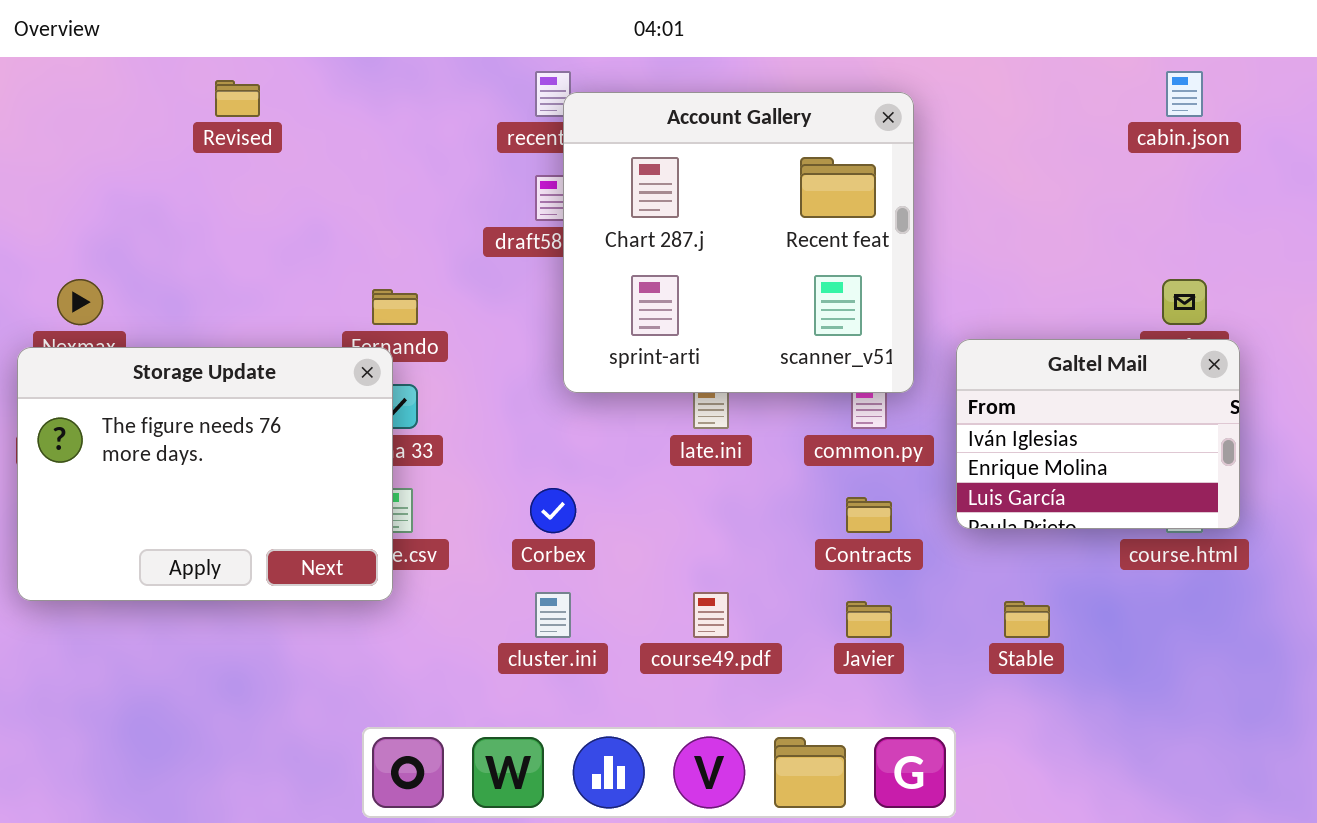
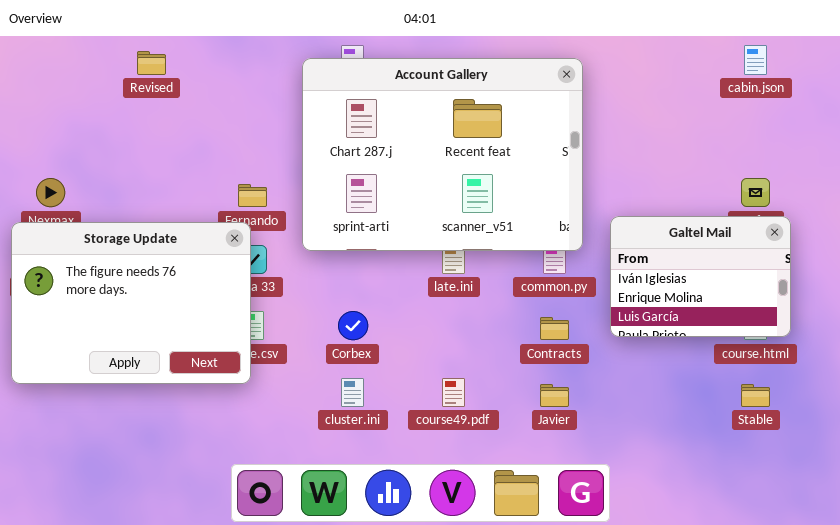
Account Gallery: [563,92,914,393] -> [302,58,583,251], resized
Stable: [1004,601,1050,638] -> [741,384,770,407], moved

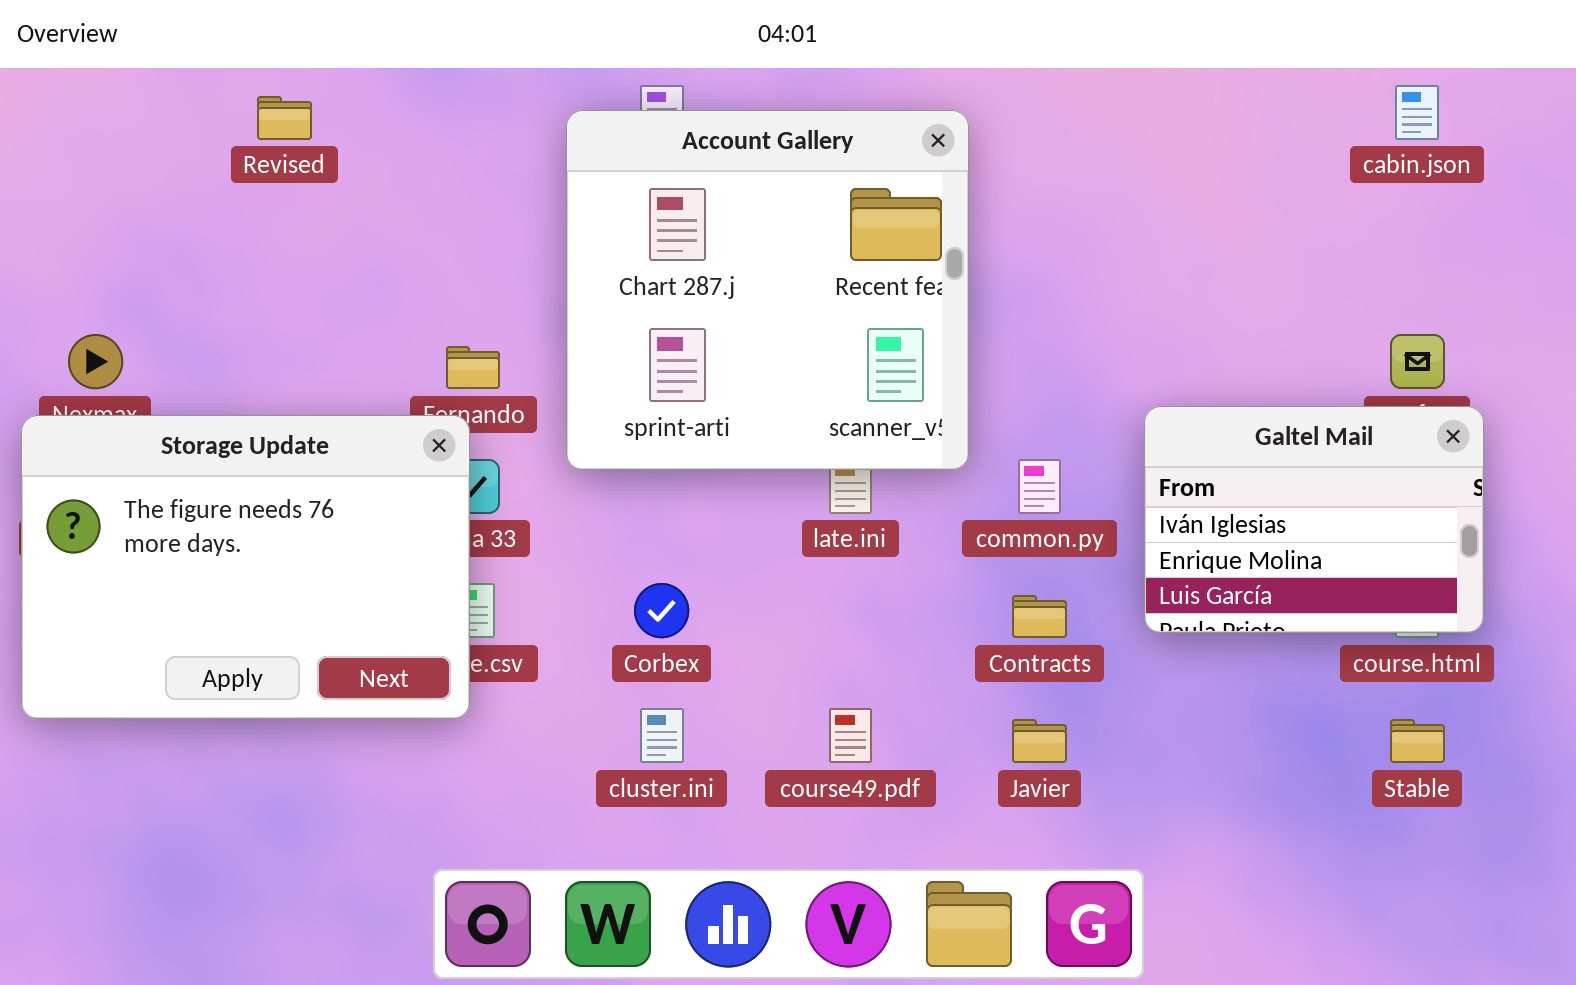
Account Gallery: [302,58,583,251] -> [566,110,969,470], resized

